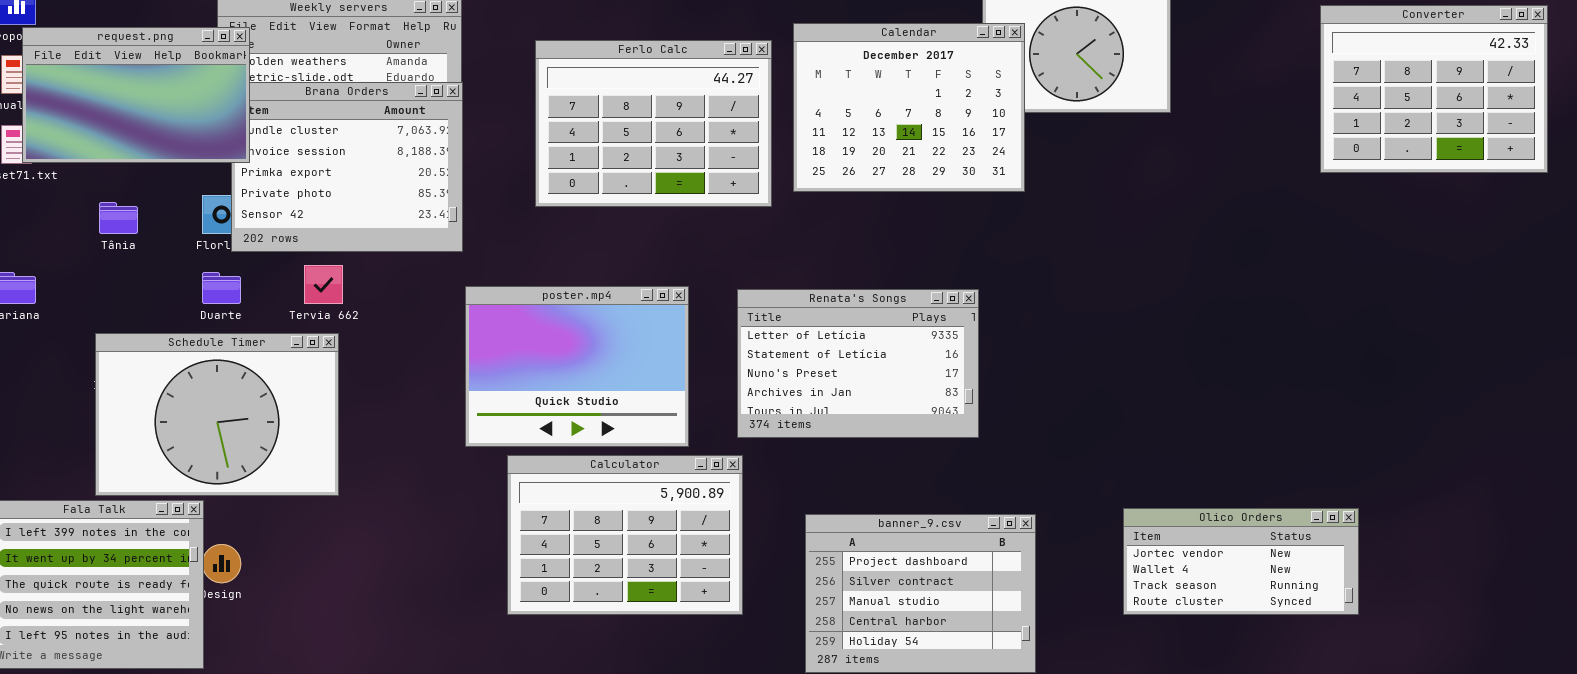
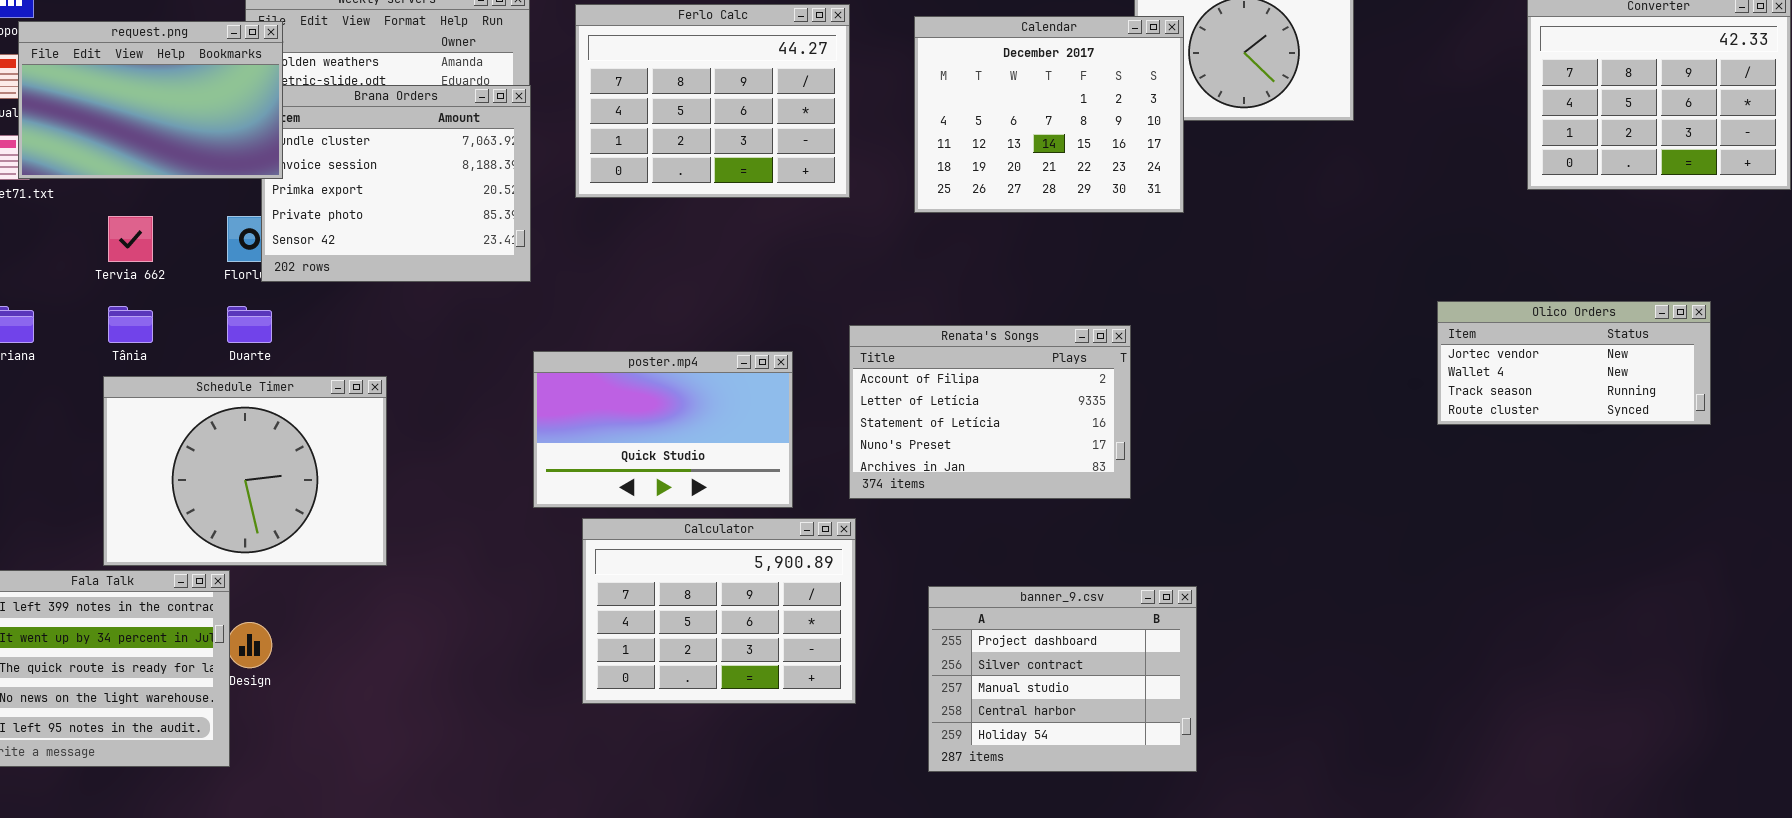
Ferlo Calc: [535,40,772,207] -> [575,4,850,198], moved
Tânia: [99,202,138,234] -> [108,306,153,343], moved
Tervia 662: [304,265,343,304] -> [108,216,153,262], moved
poster.mp4: [465,286,689,447] -> [533,351,793,508], resized
Renata's Songs: [737,289,979,438] -> [849,325,1131,499], scrolled up 1 row
Olico Orders: [1123,508,1359,615] -> [1437,301,1711,425], moved

